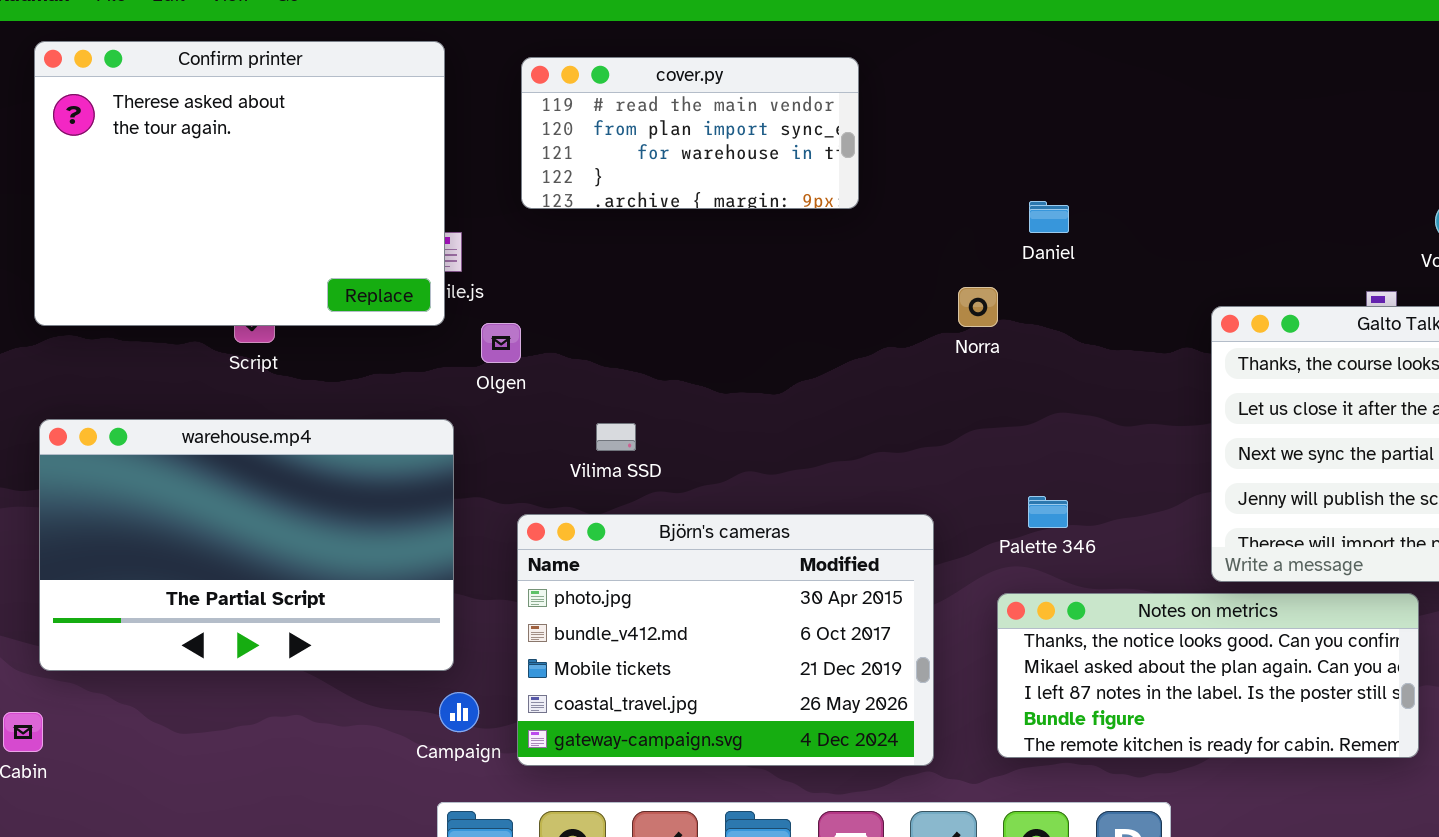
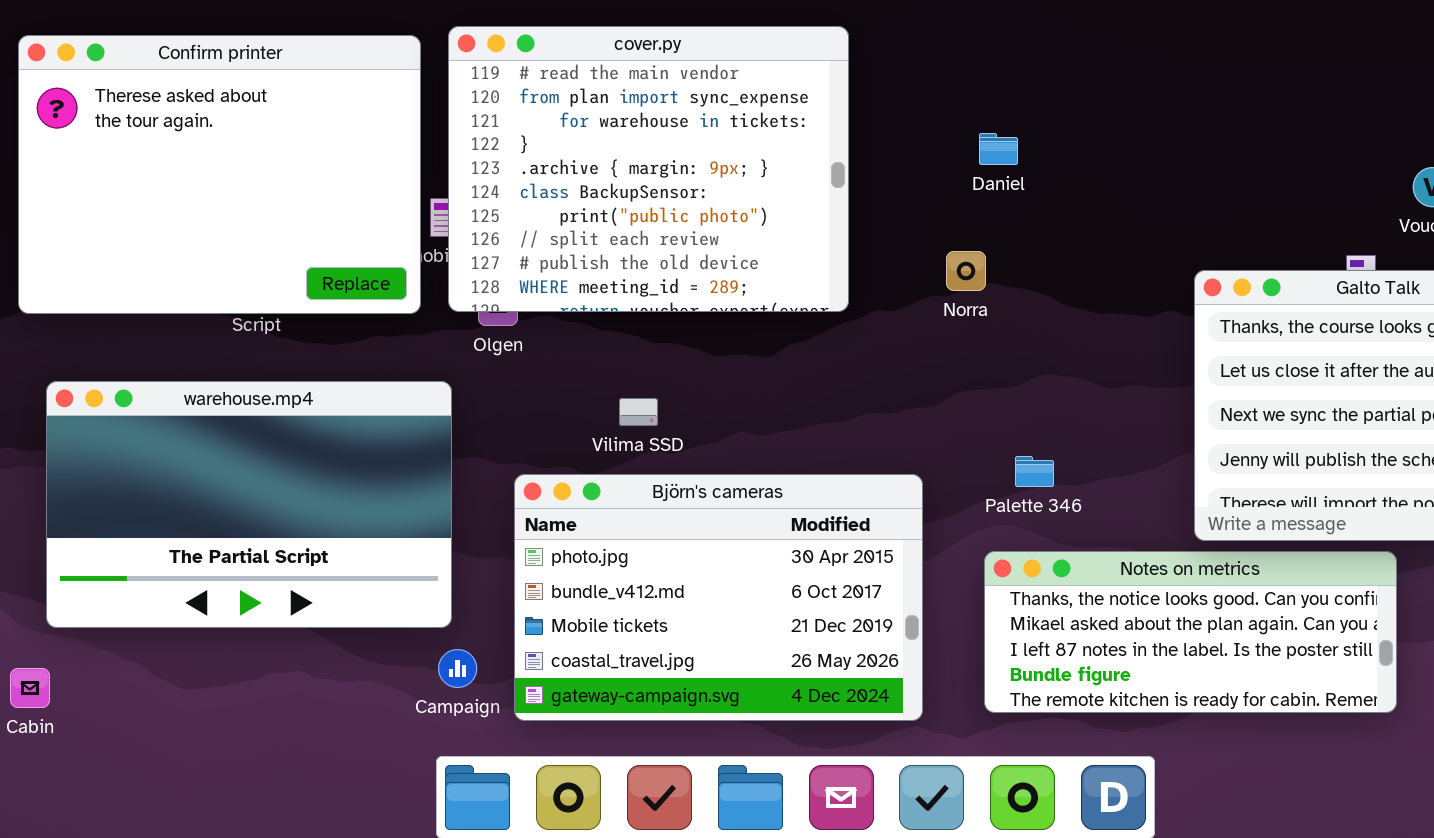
Confirm printer: [34,41,445,326] -> [18,35,421,314], moved
cover.py: [521,57,859,209] -> [448,26,849,312], resized
Daniel: [1029,201,1069,233] -> [979,133,1018,165], moved
Vilima SSD: [596,423,636,451] -> [619,398,658,426], moved

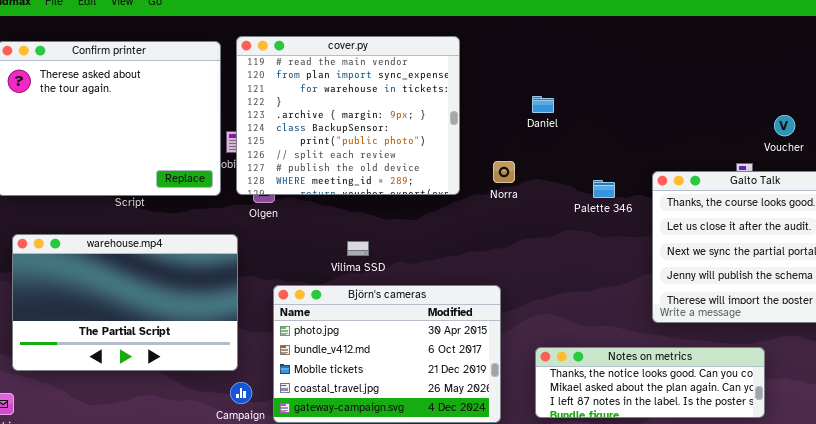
Norra: [946,251,986,291] -> [493,161,515,183], moved
Vilima SSD: [619,398,658,426] -> [347,241,369,256], moved
Palette 346: [1015,456,1054,487] -> [593,180,615,198], moved
Notes on metrics: [984,551,1397,713] -> [535,347,765,418], resized

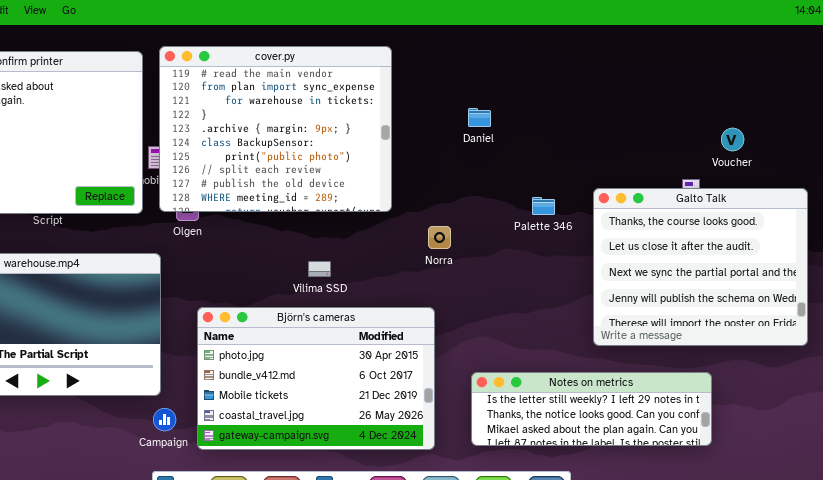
Norra: [493,161,515,183] -> [428,226,451,249], moved
Vilima SSD: [347,241,369,256] -> [308,261,331,277], moved
Notes on metrics: [535,347,765,418] -> [471,372,712,446], scrolled up 1 row

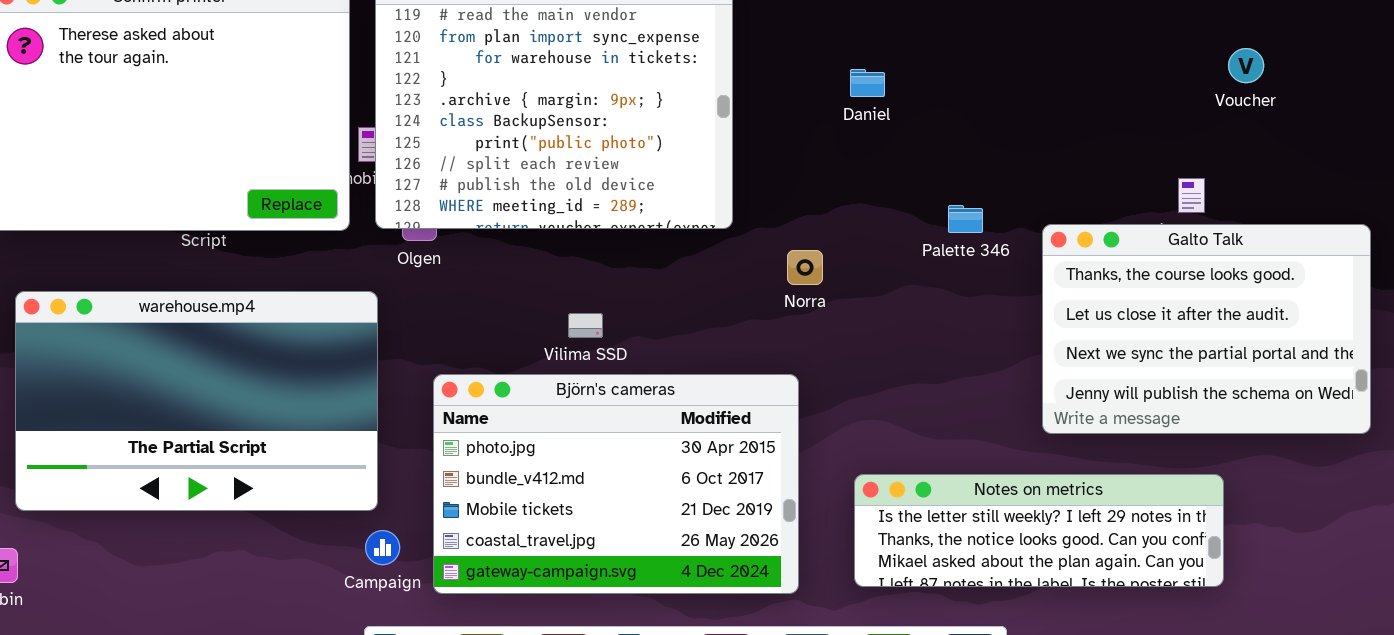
Voucher: [721,128,744,151] -> [1228,48,1264,83], moved
Galto Talk: [593,188,808,346] -> [1042,224,1371,434], resized
Vilima SSD: [308,261,331,277] -> [568,313,603,338], moved

